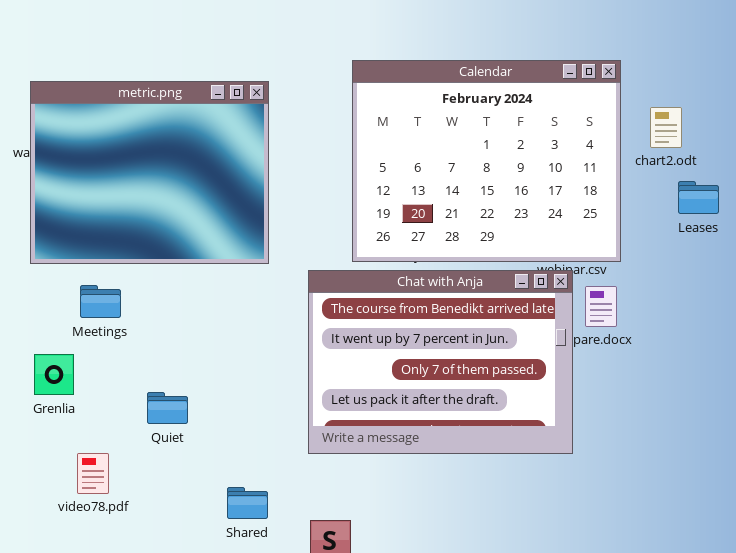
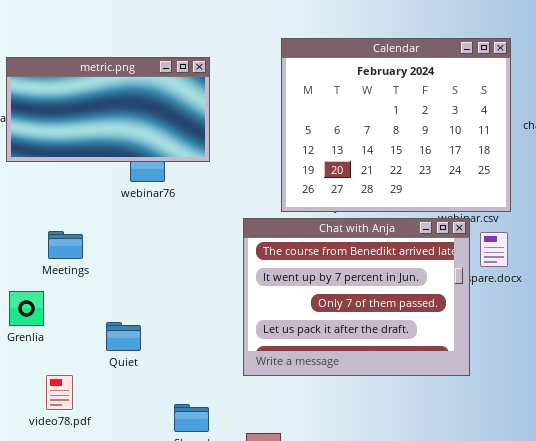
metric.png: [30,81,269,264] -> [6,57,210,162], resized

